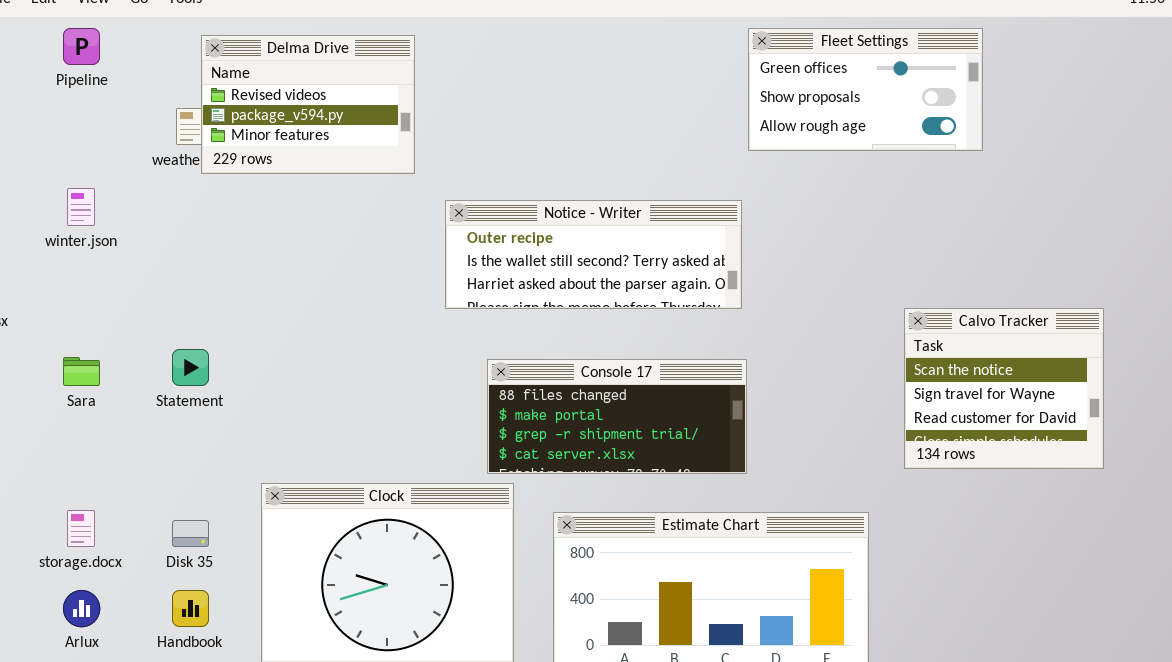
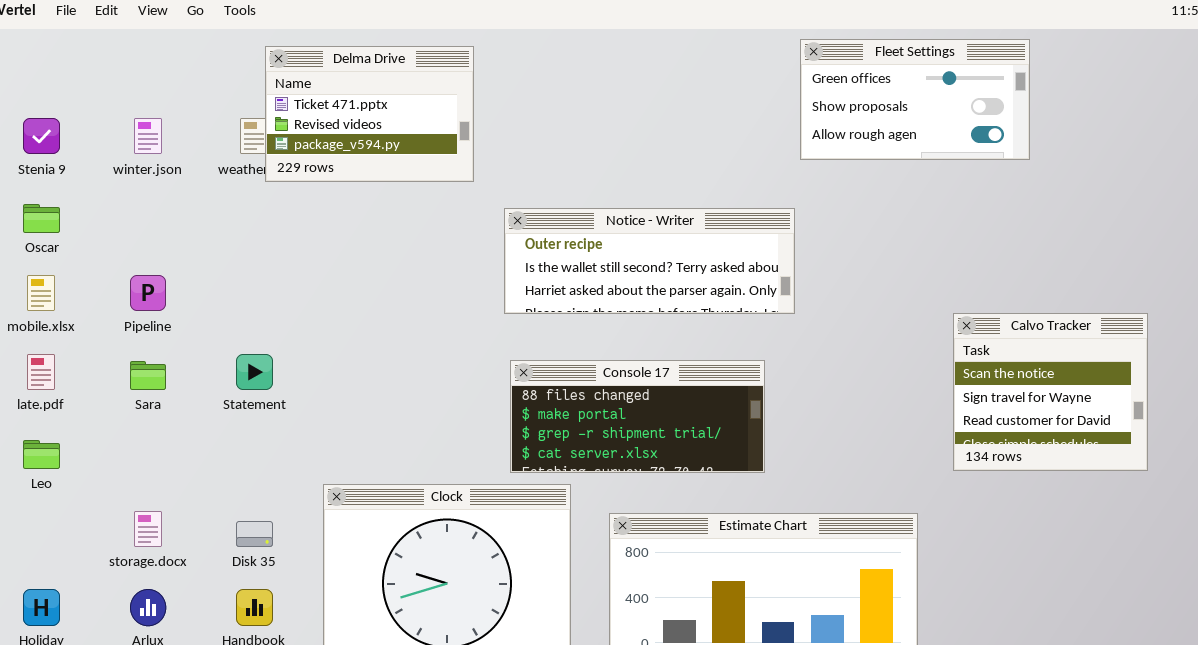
Pipeline: [63,28,100,65] -> [130,275,166,311], moved
Delma Drive: [201,35,415,174] -> [265,46,474,182], scrolled up 1 row
winter.json: [67,188,95,226] -> [134,118,162,154], moved
Console 17: [487,359,747,474] -> [510,360,765,473], moved

